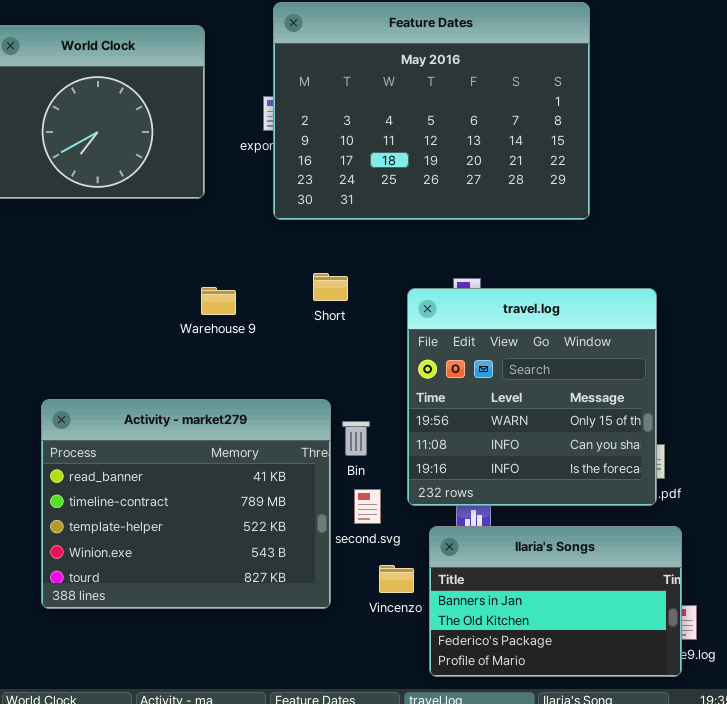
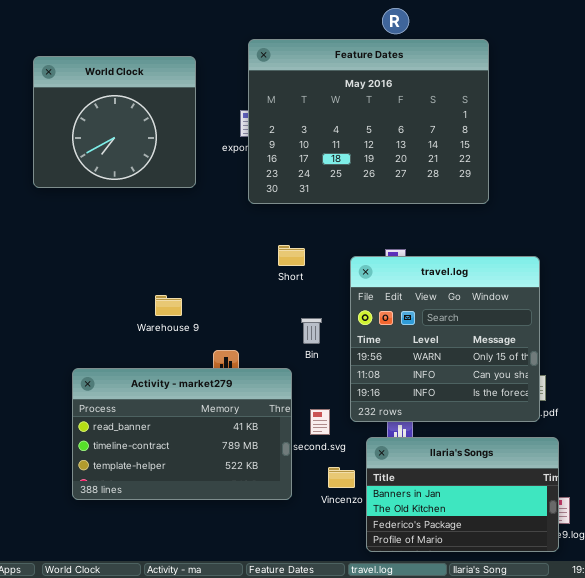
Warehouse 9: [201,287,236,315] -> [155,295,182,316], moved
Activity - market279: [41,399,331,609] -> [72,368,292,500], resized
Bin: [342,421,370,456] -> [301,318,322,344], moved

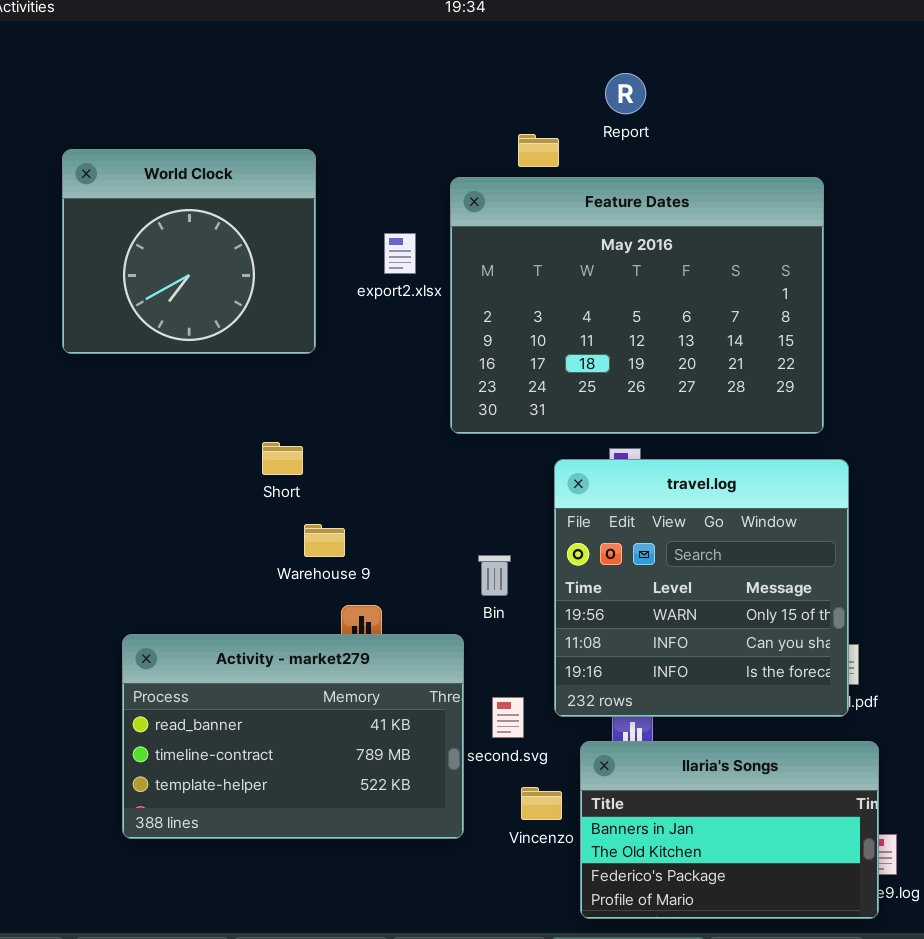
Feature Dates: [248,39,489,204] -> [450,177,824,434], moved
Short: [278,245,305,266] -> [262,442,303,475], moved
Warehouse 9: [155,295,182,316] -> [304,524,345,557], moved

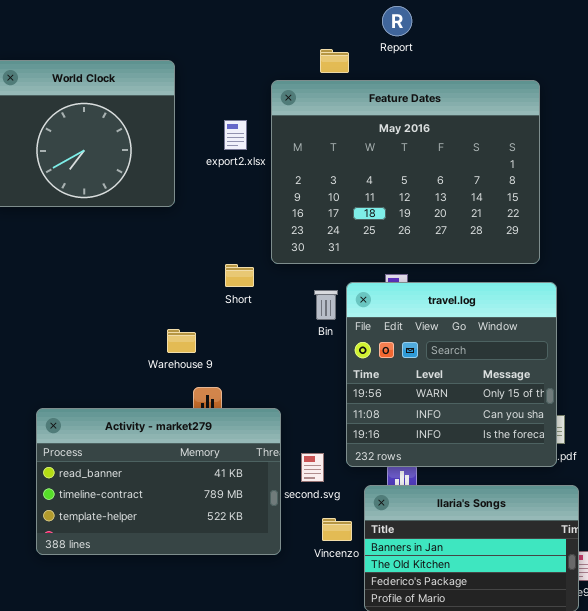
Short: [262,442,303,475] -> [225,264,254,287], moved
Bin: [478,555,511,596] -> [314,290,338,320], moved

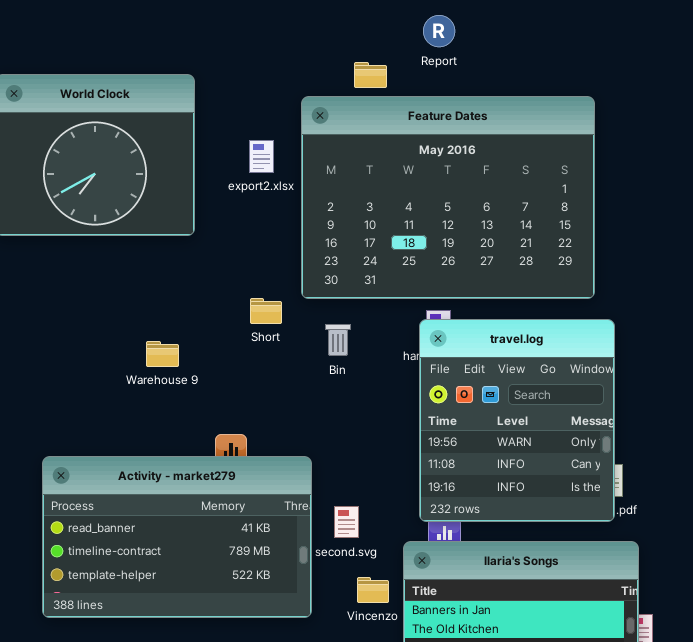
travel.log: [346,282,557,467] -> [419,319,615,522], resized
Bin: [314,290,338,320] -> [325,324,351,356], moved
Warehouse 9: [167,329,196,353] -> [146,341,179,367], moved

